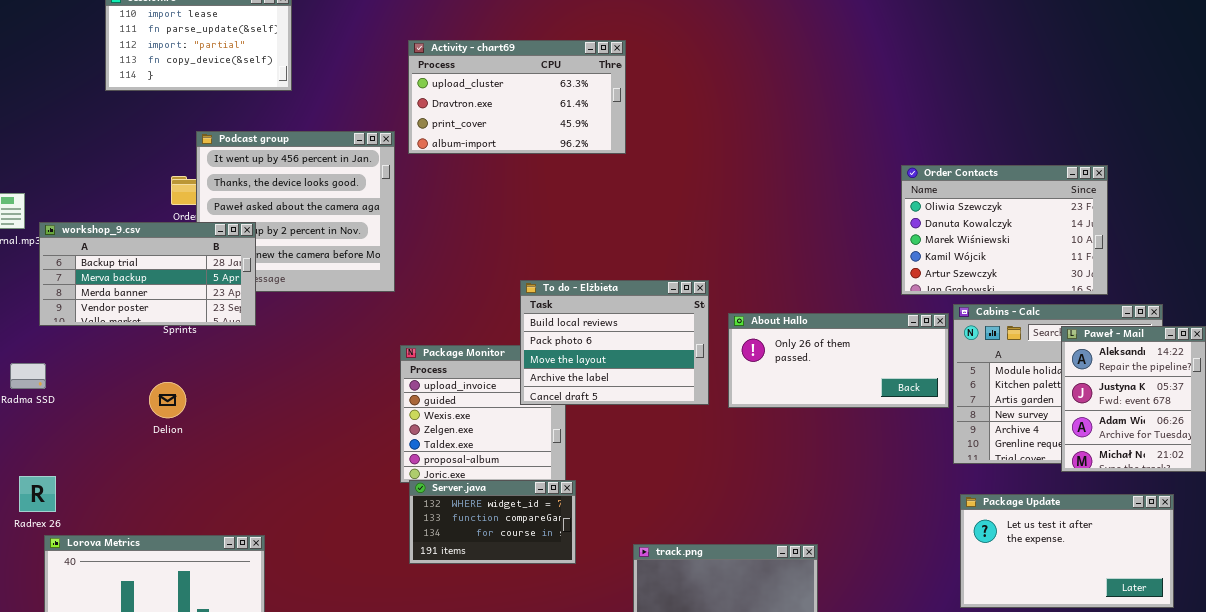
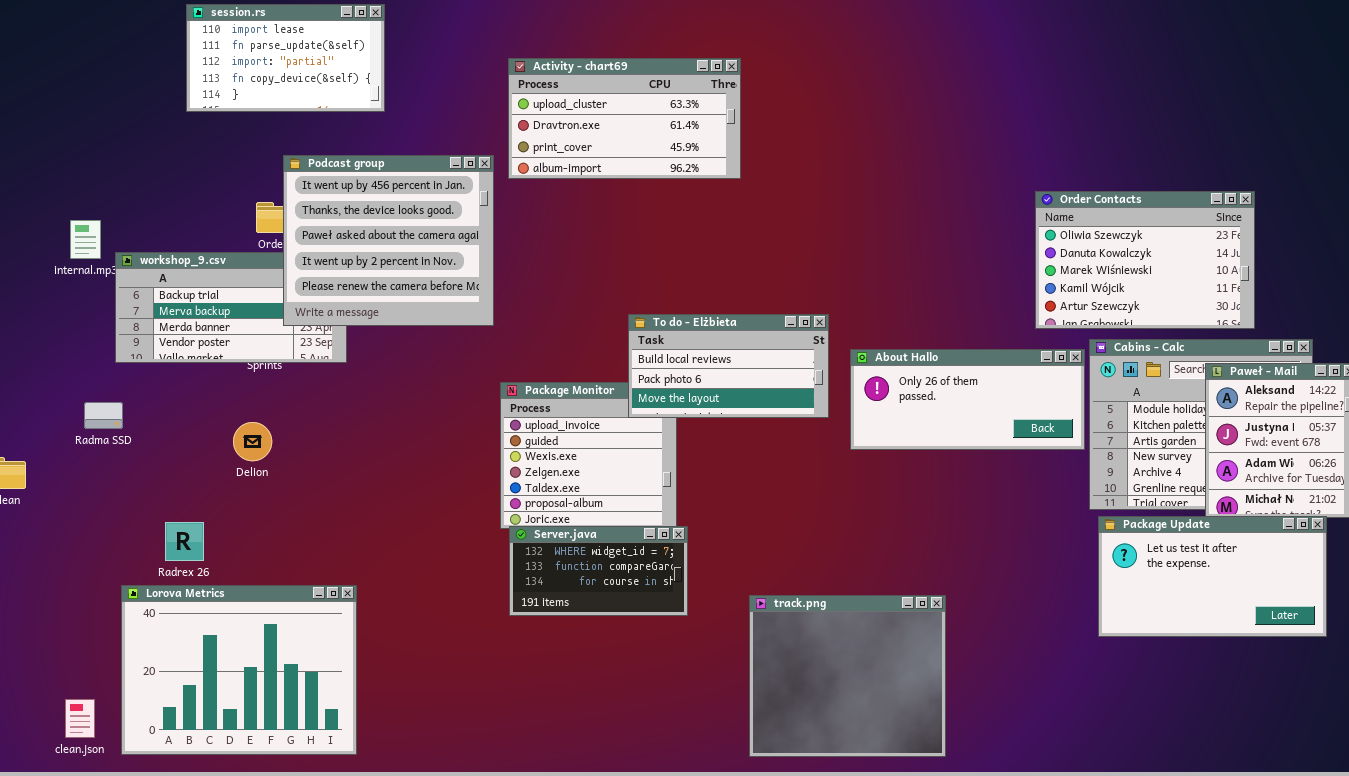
Podcast group: [196,131,395,292] -> [283,155,494,326], raised
To do - Elżbieta: [520,280,709,405] -> [628,314,829,418], resized
Radrex 26: [19,476,56,512] -> [165,522,204,561], moved
Package Update: [960,494,1174,608] -> [1098,516,1327,637], moved

